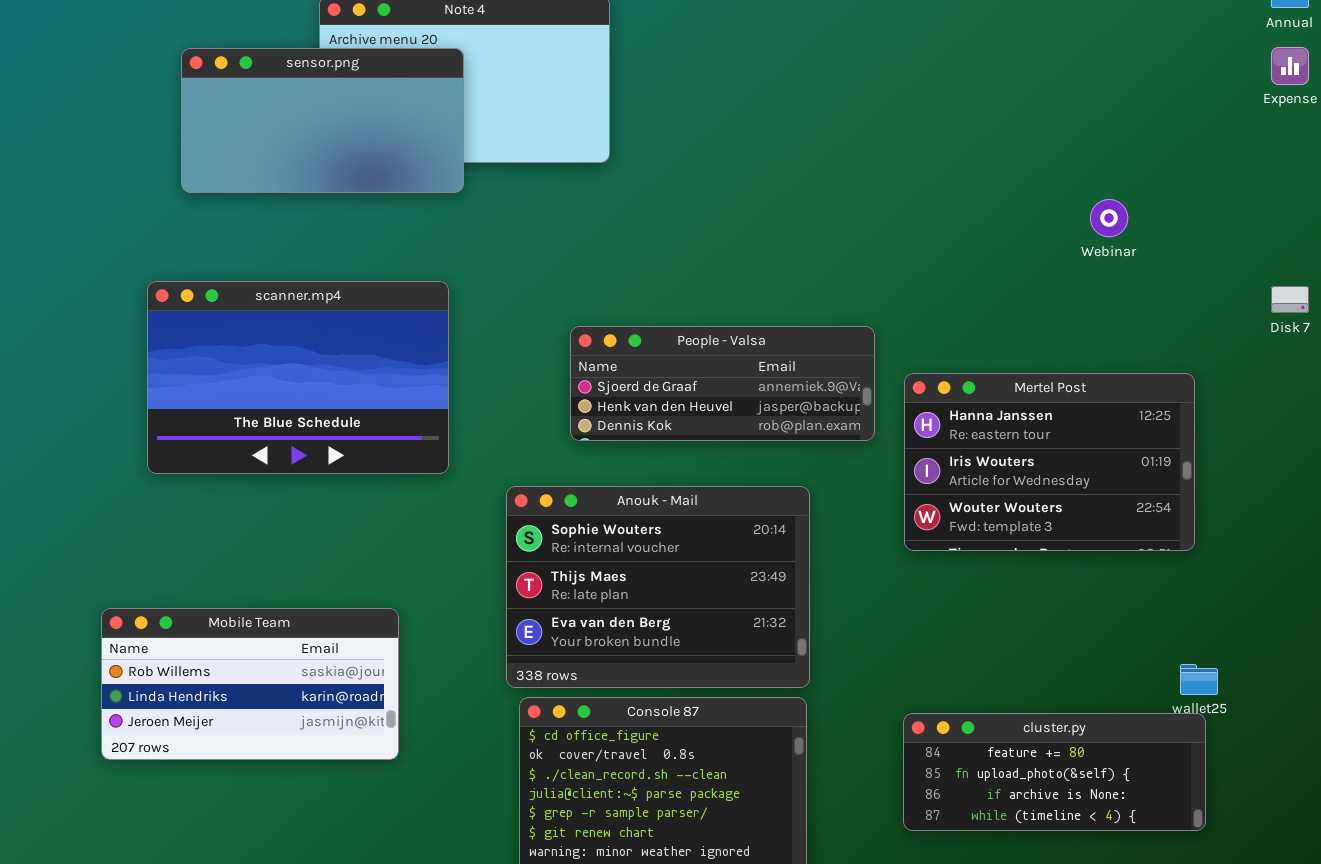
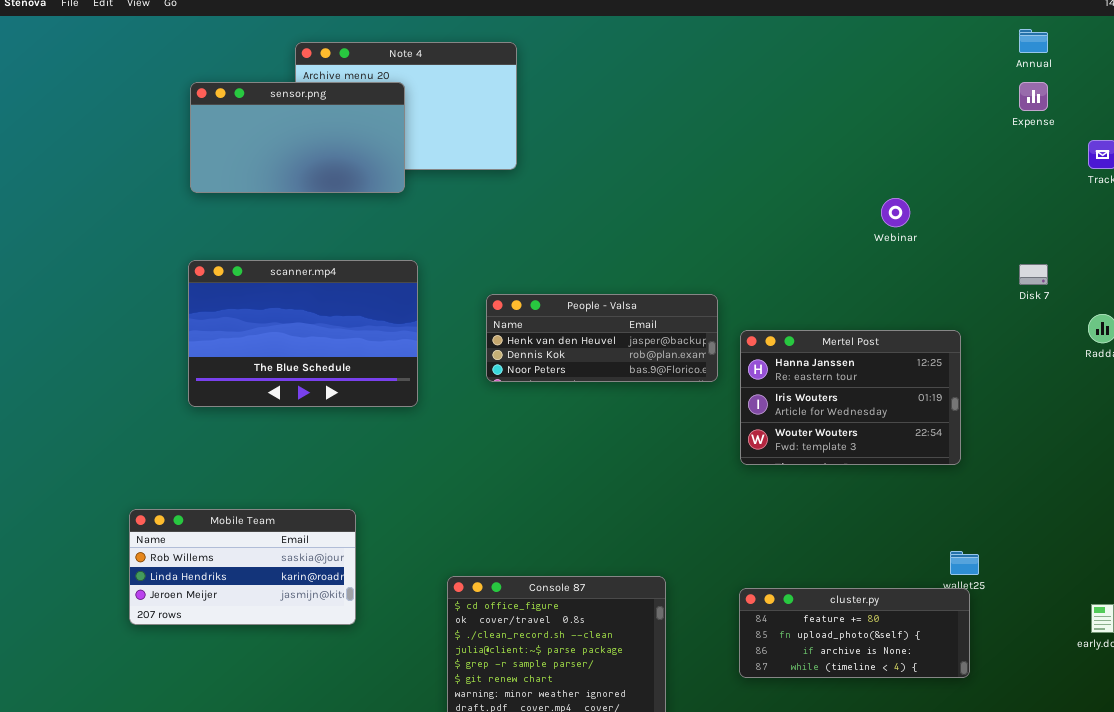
scanner.mp4: [147,281,449,474] -> [188,260,418,407], moved
People - Valsa: [570,326,875,441] -> [486,294,718,382], scrolled down 1 row
Anouk - Mail: [506,486,810,688] -> none, closed

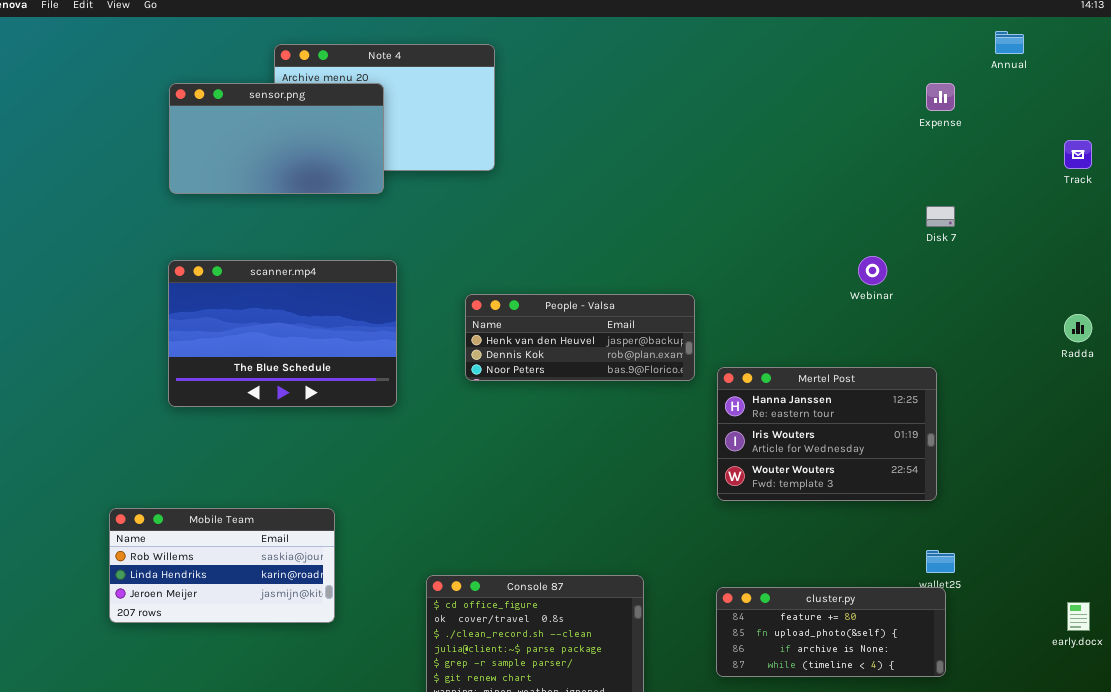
Expense: [1019,82,1048,111] -> [926,83,955,111], moved
Webinar: [881,198,910,227] -> [858,256,887,285], moved
Disk 7: [1019,264,1048,285] -> [926,206,955,227], moved
Mertel Post: [740,330,961,465] -> [717,367,937,501], moved

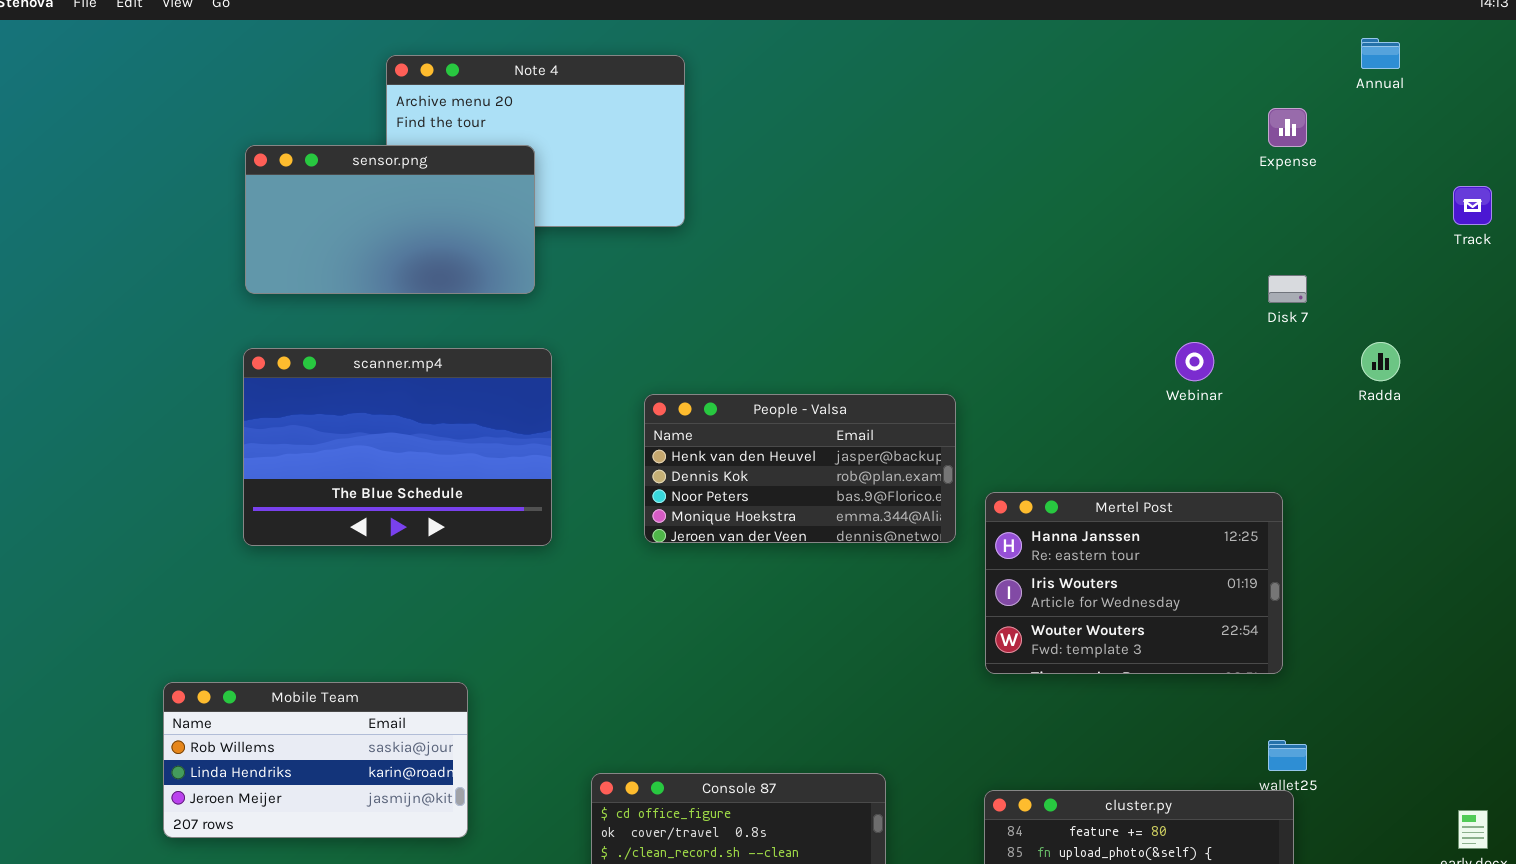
sensor.png: [169,83,384,194] -> [245,145,535,294], moved
People - Valsa: [465,294,695,381] -> [644,394,956,543], resized
Radda: [1064,314,1092,342] -> [1361,342,1400,381], moved

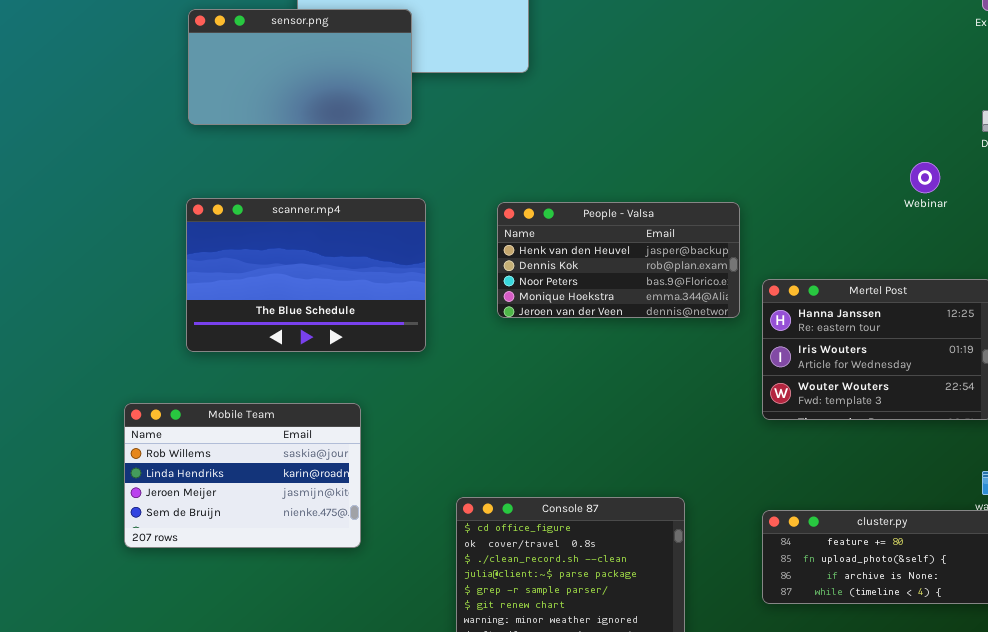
scanner.mp4: [243,348,552,546] -> [186,198,426,352], moved
Mobile Team: [163,682,468,838] -> [124,403,361,548], resized

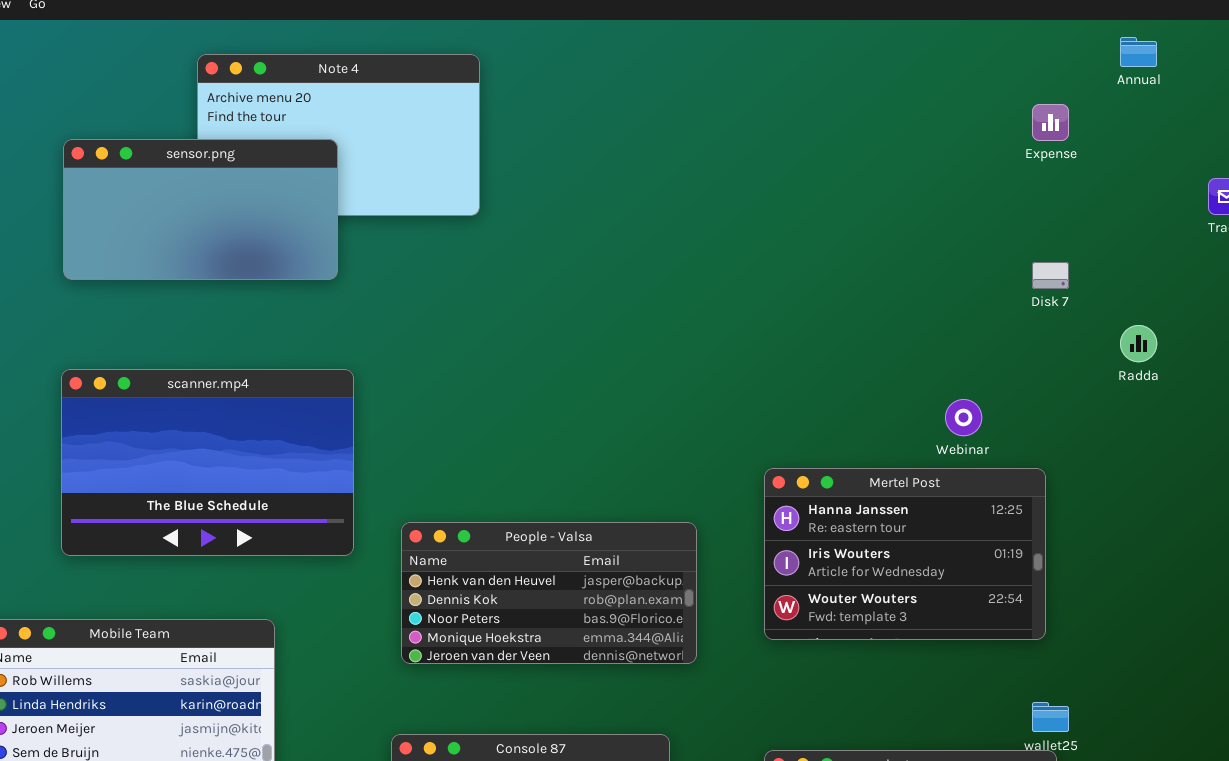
Webinar: [910,162,940,193] -> [945,399,982,436], moved
People - Valsa: [497,202,740,318] -> [401,522,697,664], moved

